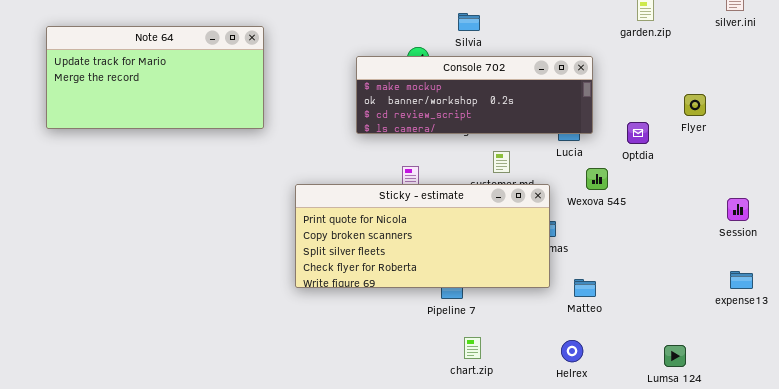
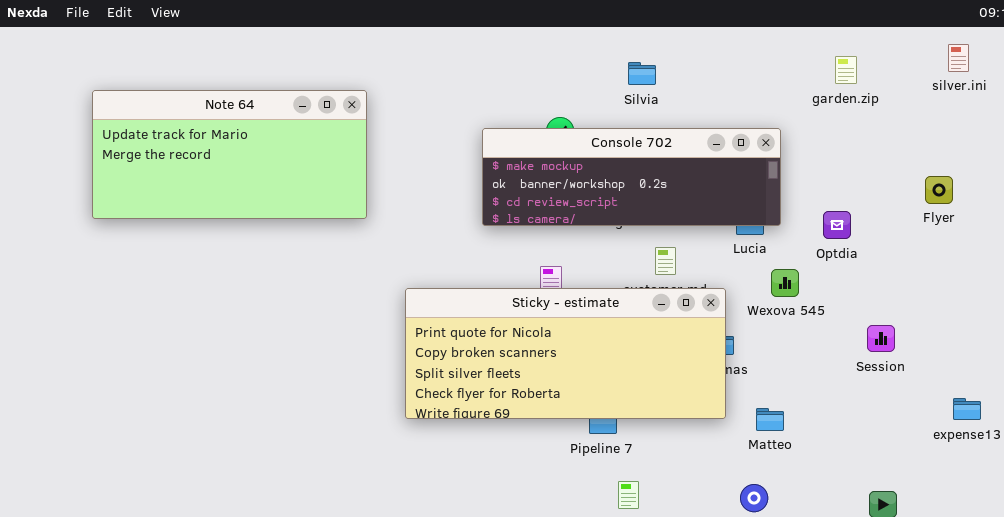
Silvia: [458,13,480,31] -> [628,62,656,85], moved
Flyer: [684,94,706,116] -> [925,176,953,204], moved
Session: [727,198,749,221] -> [867,325,895,352], moved

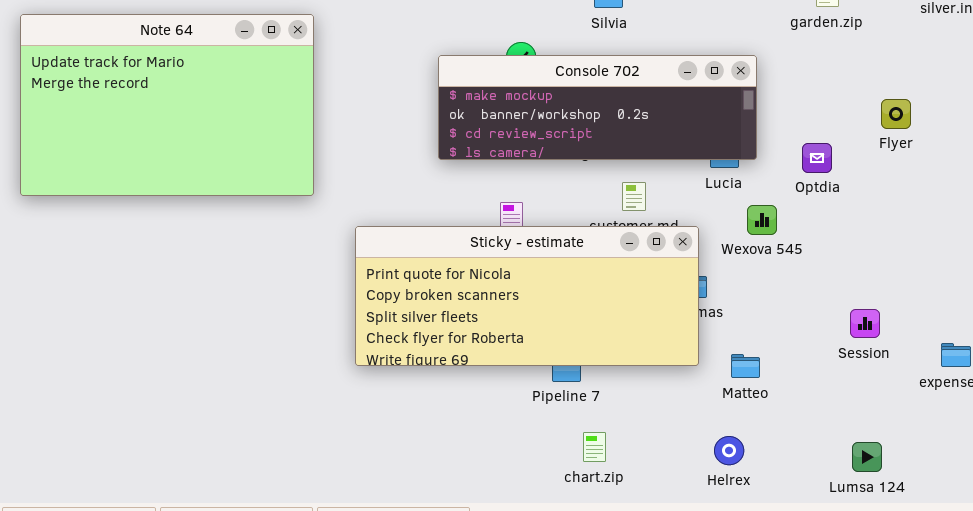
Note 64: [92,90,367,219] -> [20,14,314,196], resized
Flyer: [925,176,953,204] -> [881,99,911,129], moved
Session: [867,325,895,352] -> [850,309,880,338], moved

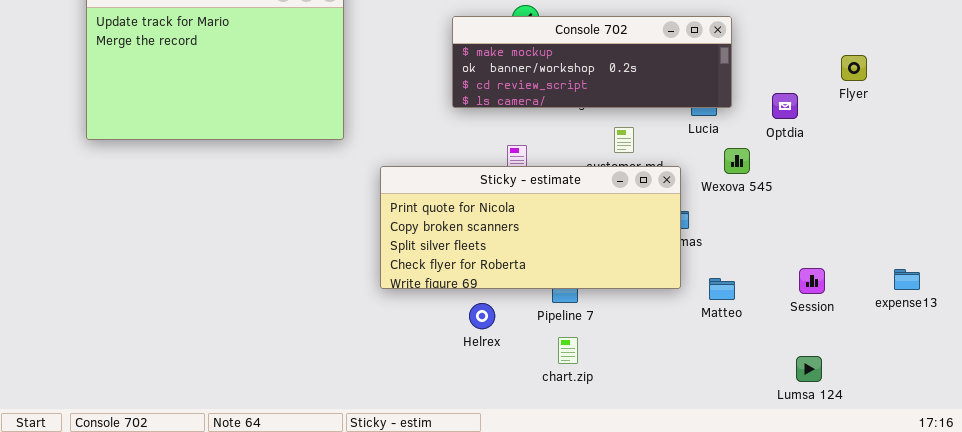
Session: [850,309,880,338] -> [799,268,825,294], moved
chart.zip: [583,432,606,462] -> [558,337,578,364], moved
Helrex: [714,436,744,465] -> [469,303,495,329], moved
Lumsa 124: [852,442,882,472] -> [796,356,822,382], moved

